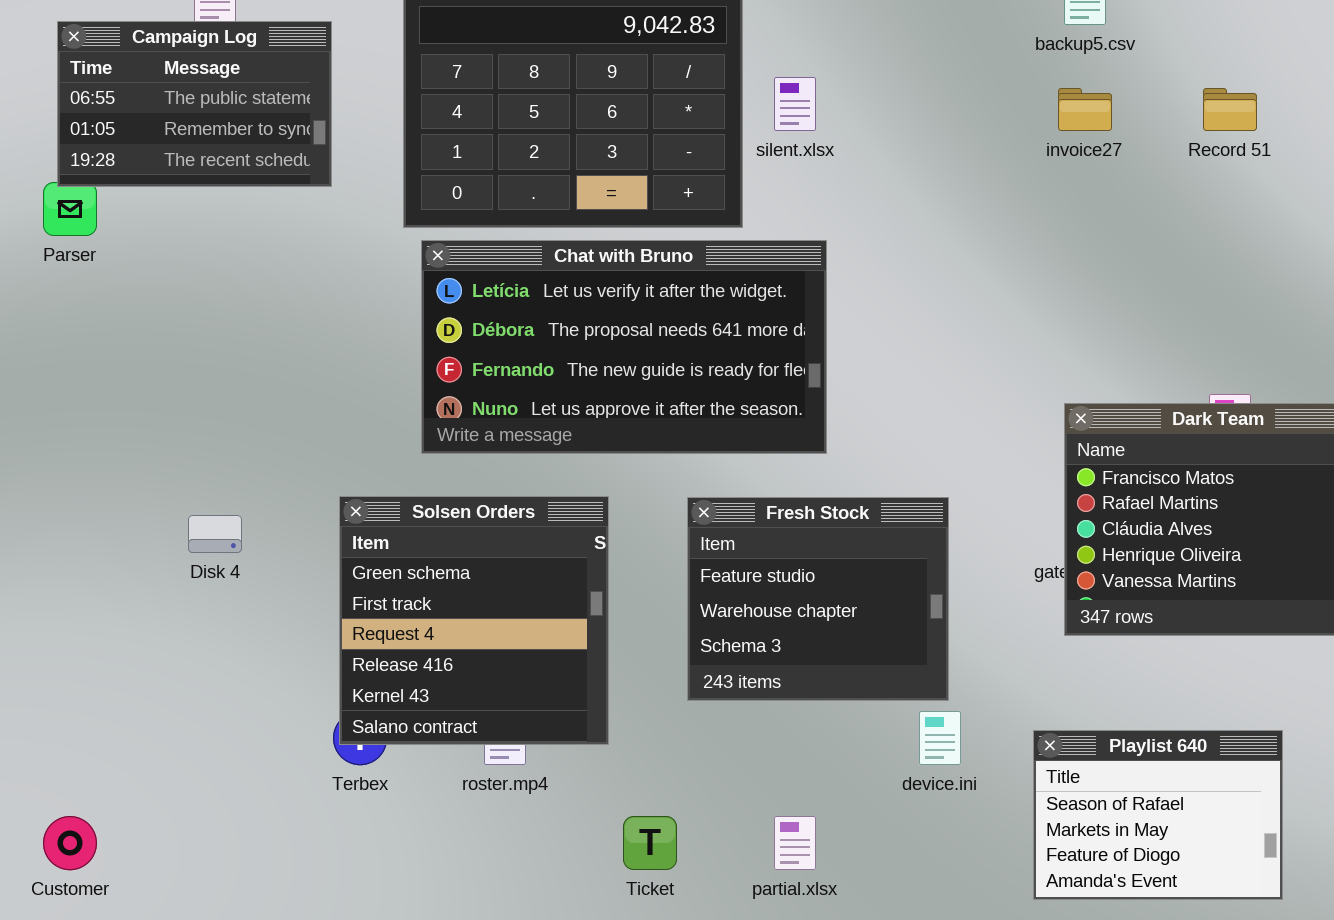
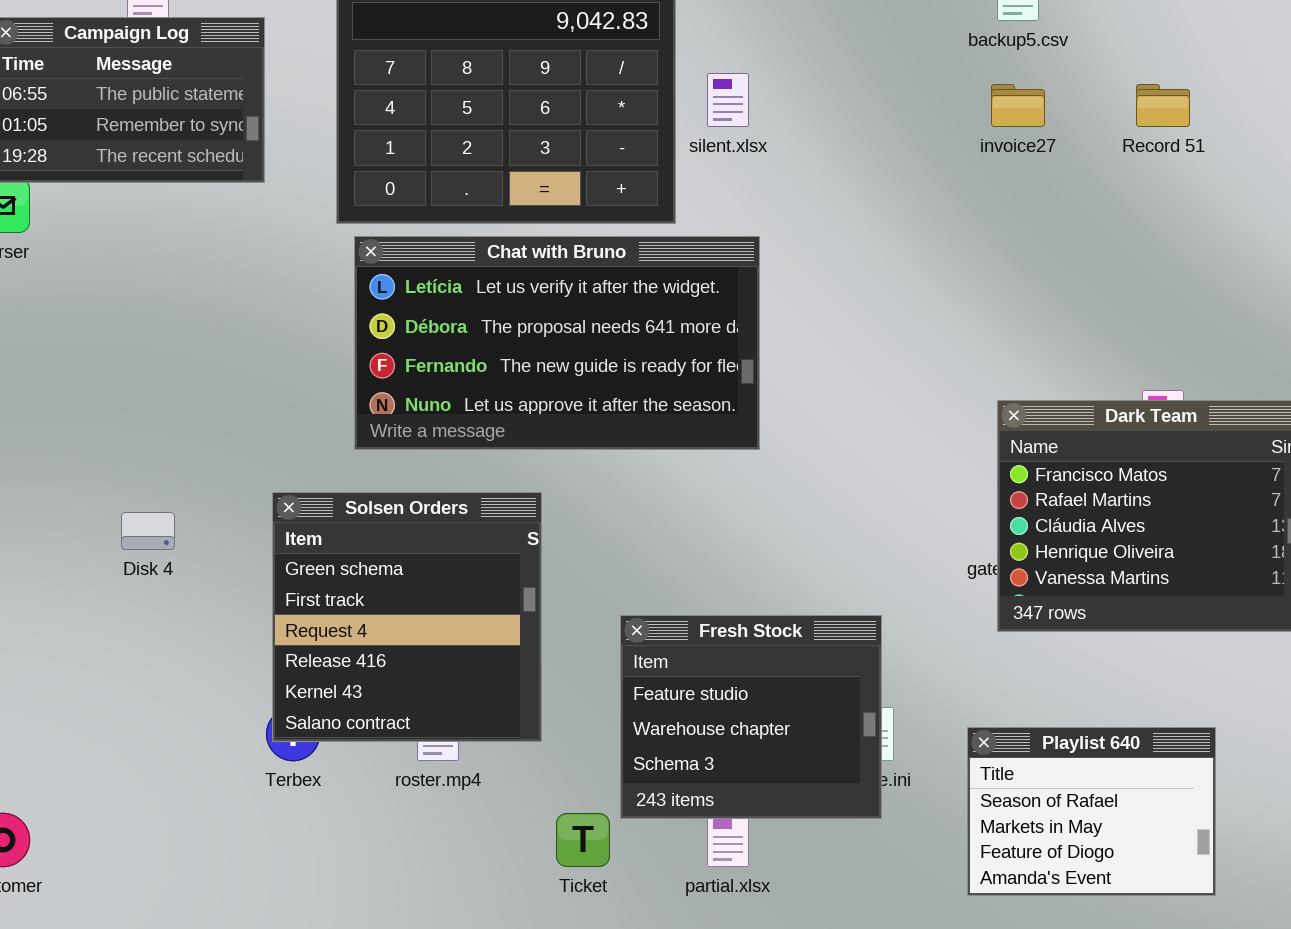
Fresh Stock: [687,497,949,701] -> [620,615,882,819], moved

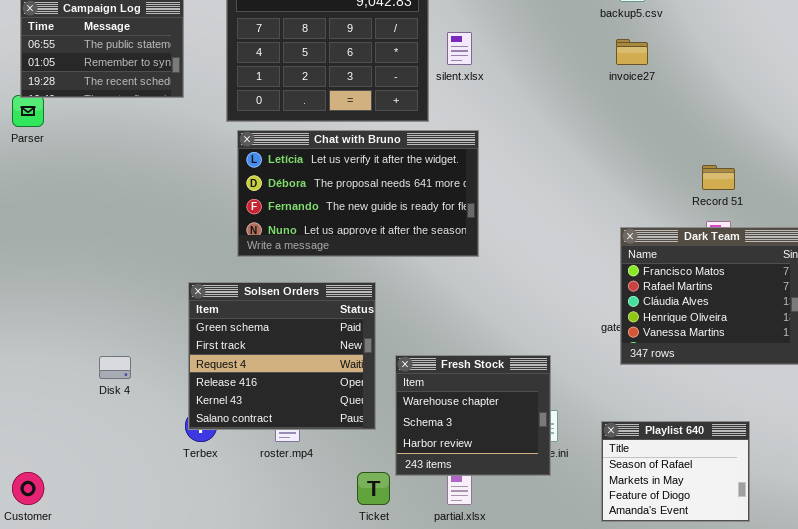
Record 51: [1136,84,1190,127] -> [702,165,735,190], moved
Solsen Orders: [272,492,542,742] -> [188,282,376,430], resized
Disk 4: [121,512,175,550] -> [99,356,131,379], moved
Fresh Stock: [620,615,882,819] -> [395,355,551,476], scrolled down 1 row

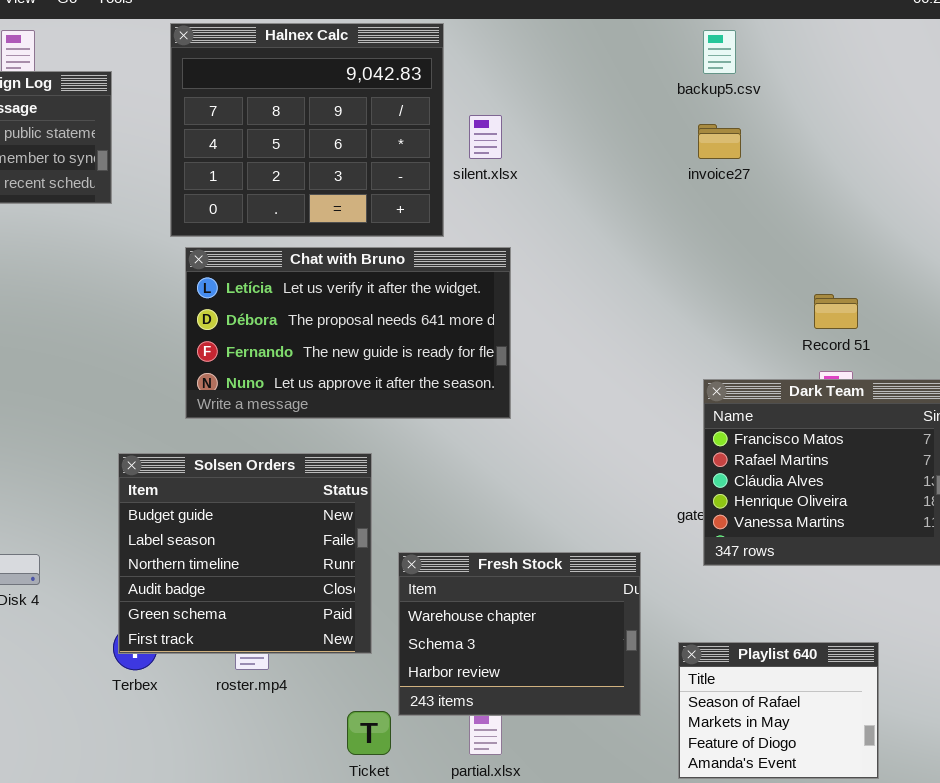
Solsen Orders: [188,282,376,430] -> [118,453,372,654], scrolled up 4 rows
Fresh Stock: [395,355,551,476] -> [398,552,641,716], resized

